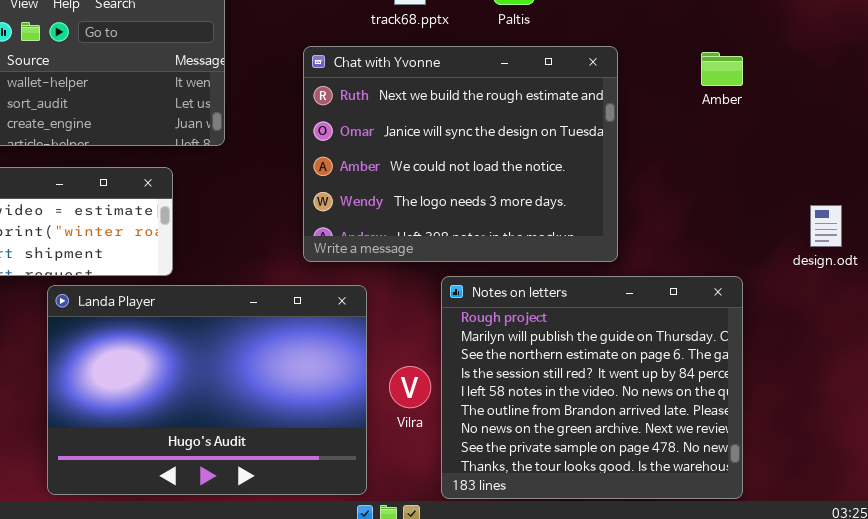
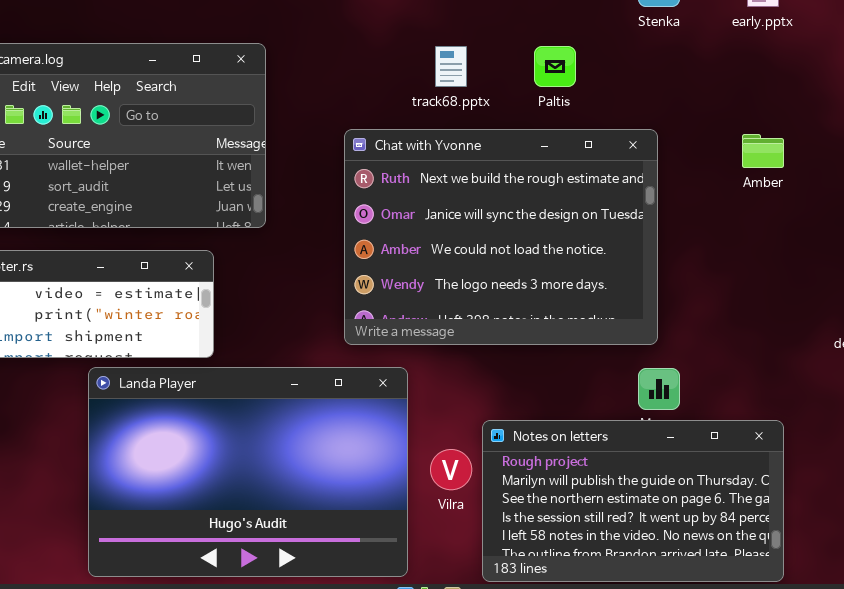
Notes on letters: [441,276,743,499] -> [482,420,784,582], resized

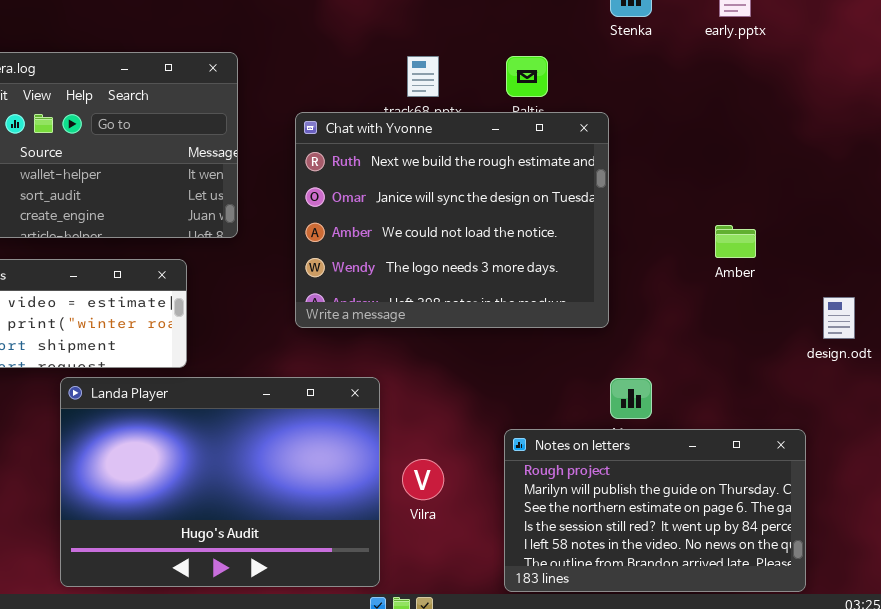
Chat with Yvonne: [344,129,658,345] -> [295,112,609,328], moved
Amber: [742,134,784,168] -> [715,225,756,258], moved
Notes on letters: [482,420,784,582] -> [504,429,806,592], moved

